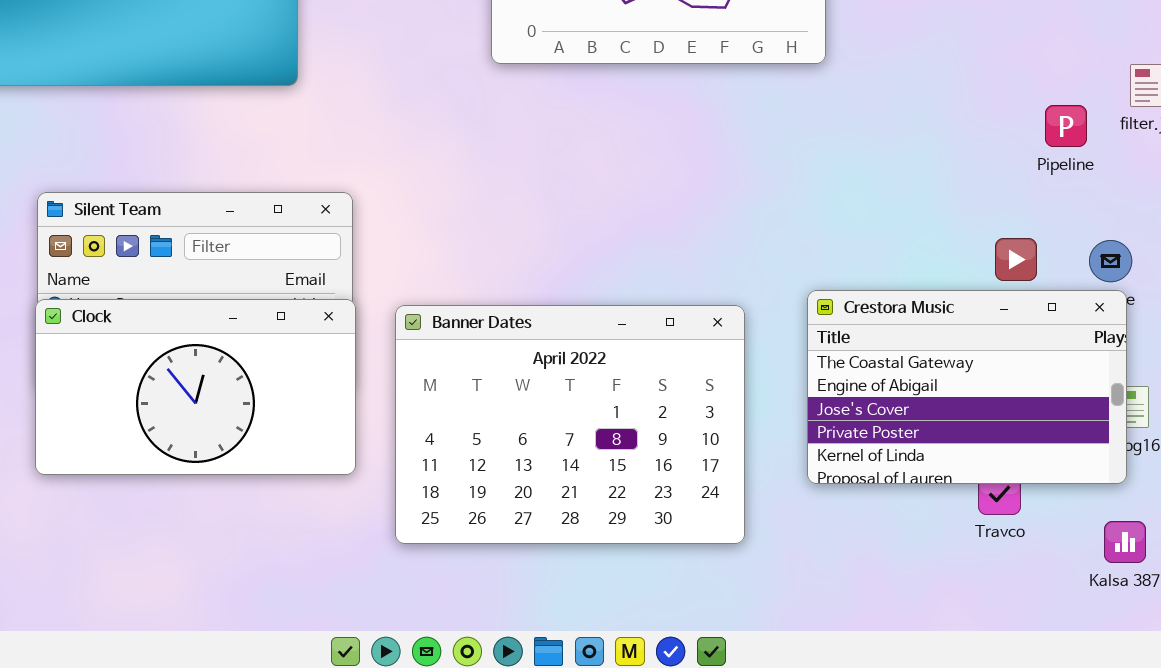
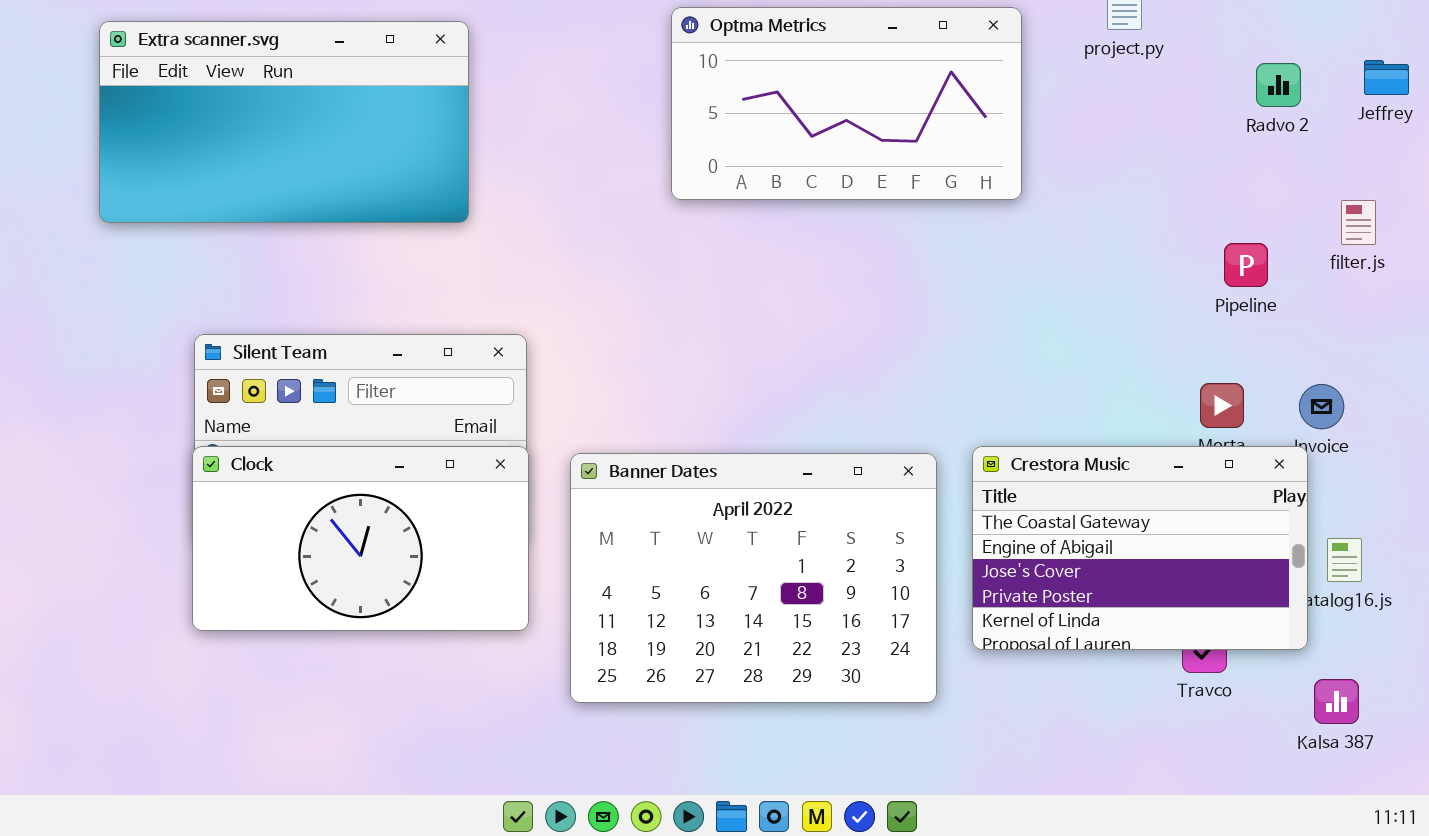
Pipeline: [1045,105,1087,147] -> [1224,243,1268,287], moved
Crestora Music: [807,290,1127,484] -> [972,446,1308,650], moved

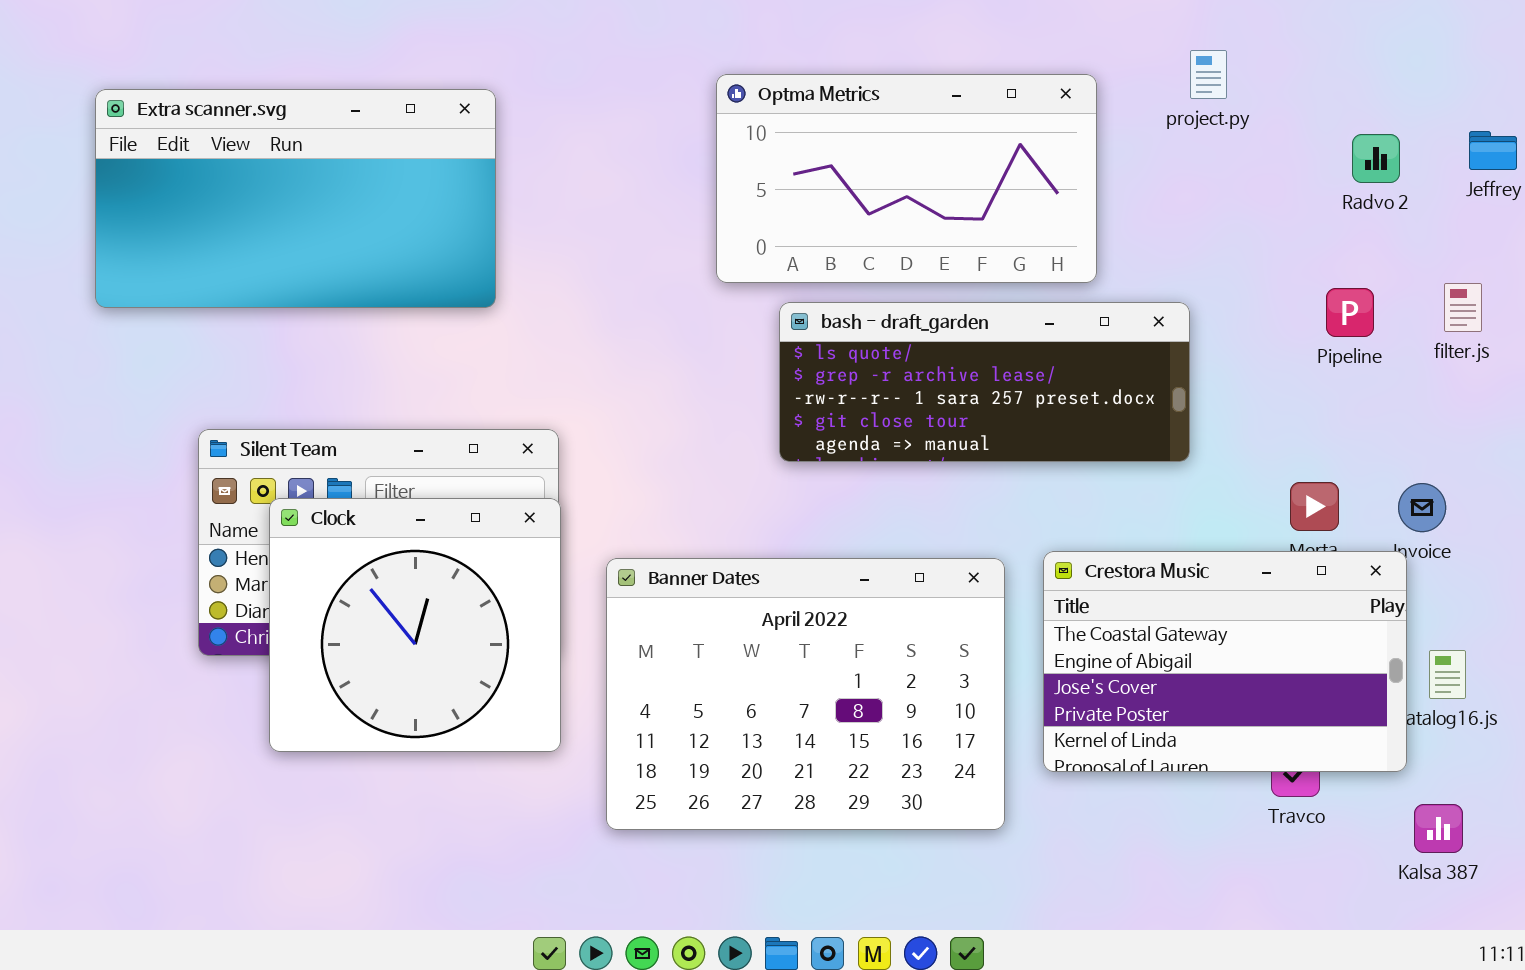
bash - draft_garden: none -> [779,302,1190,462], opened
Pipeline: [1224,243,1268,287] -> [1326,288,1374,337], moved
Clock: [192,446,529,631] -> [269,498,561,752], resized

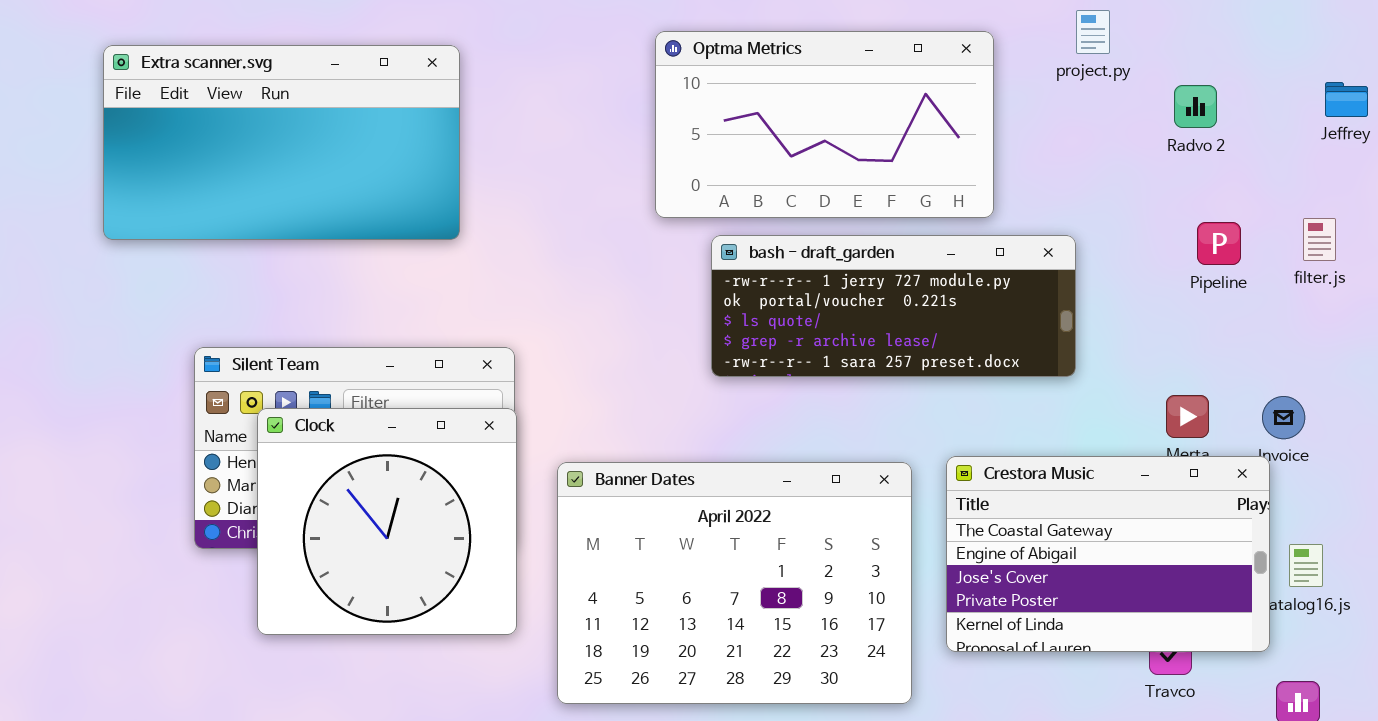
Radvo 2: [1352,134,1400,183] -> [1174,85,1217,128], moved
bash - draft_garden: [779,302,1190,462] -> [711,235,1076,377], scrolled up 2 rows

